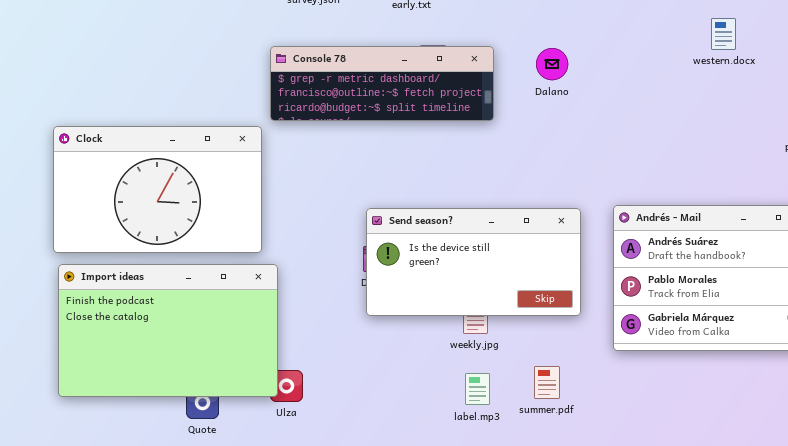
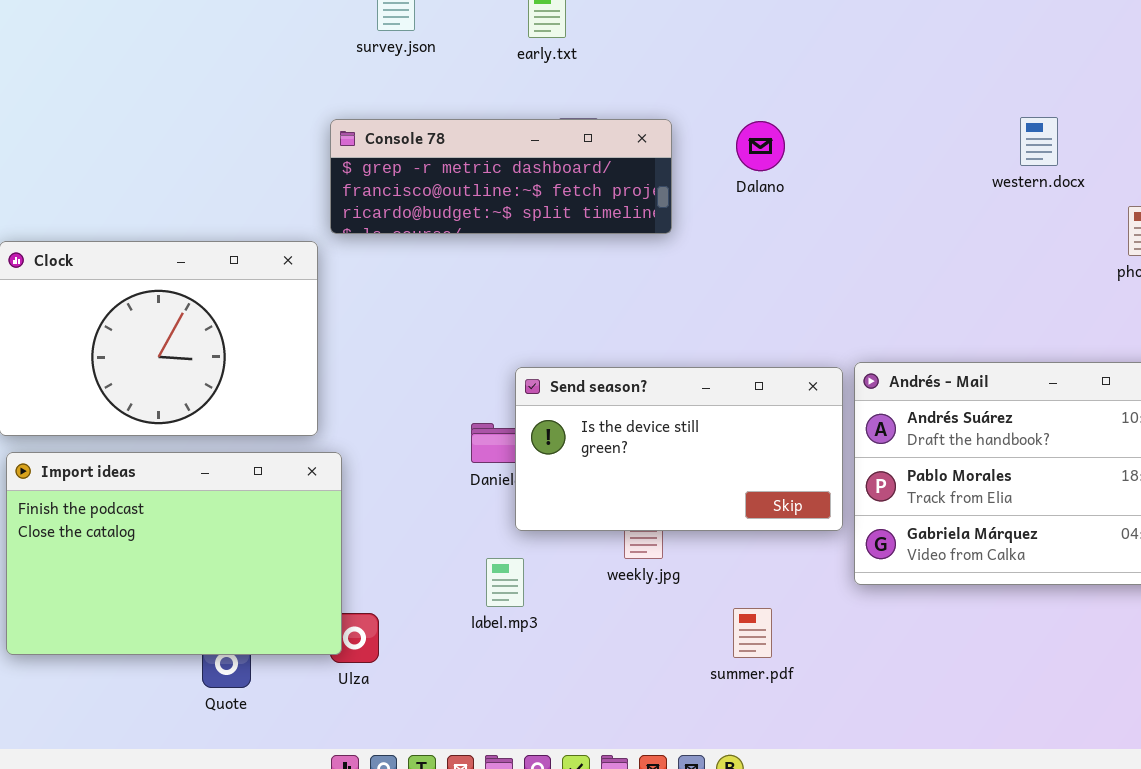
western.docx: [711,18,736,50] -> [1020,117,1058,166], moved
Send season?: [366,208,581,316] -> [515,367,843,531], moved
label.mp3: [465,373,490,405] -> [486,558,524,607], moved

